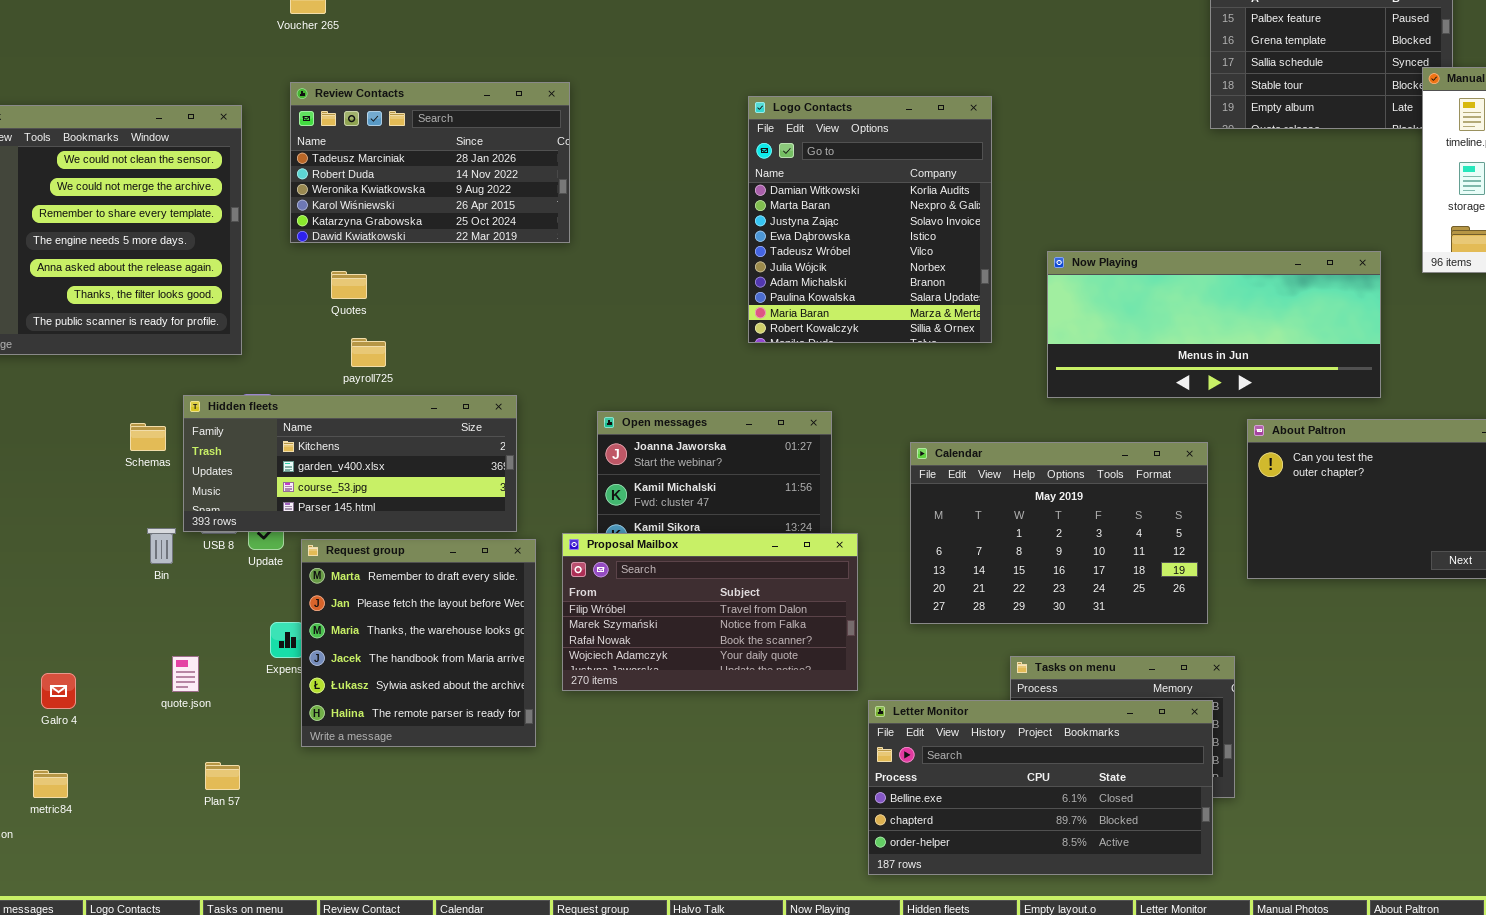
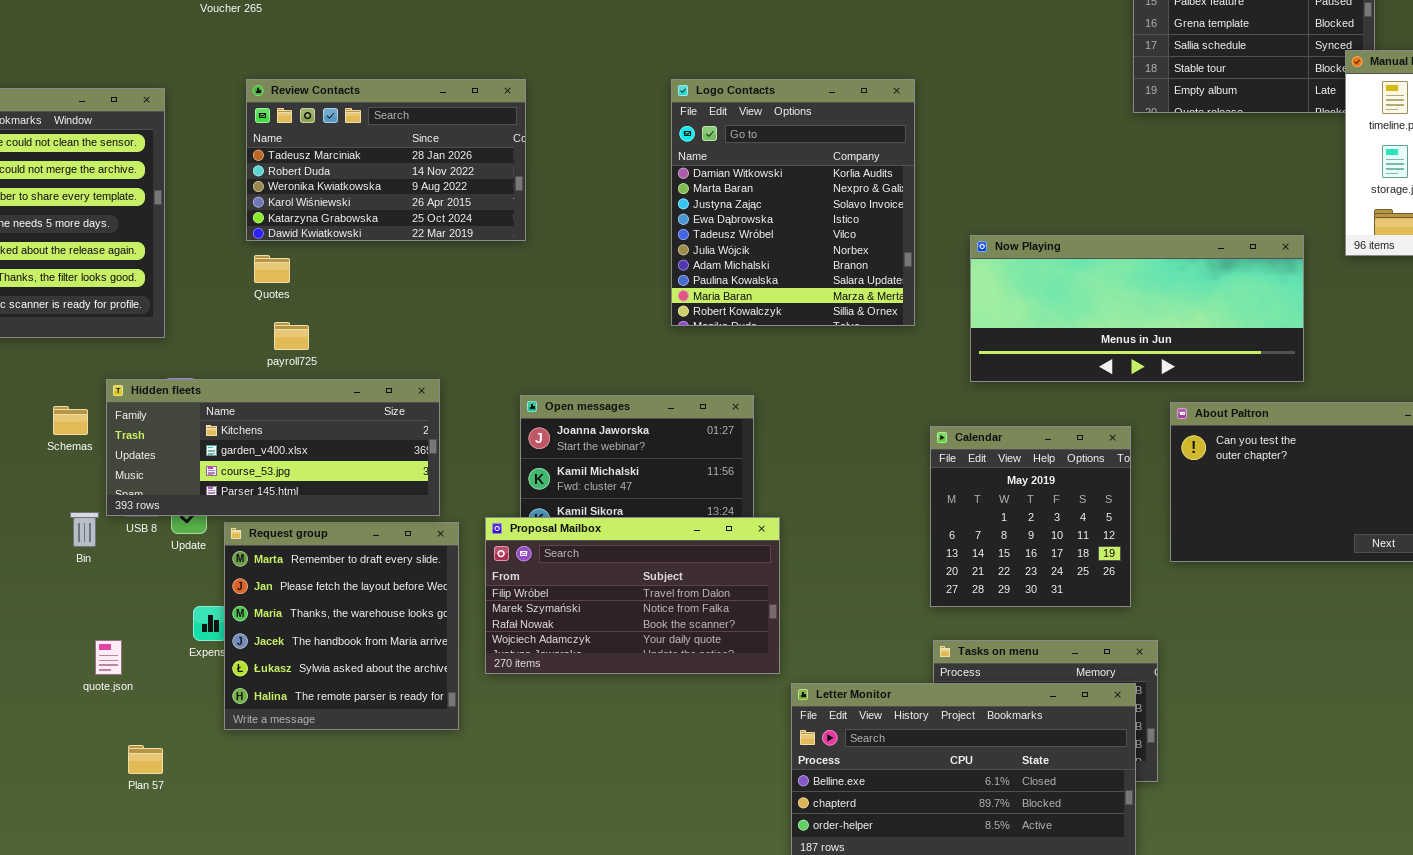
Review Contacts: [290,82,570,243] -> [246,79,526,241], moved
Calendar: [910,442,1208,624] -> [930,426,1131,607], resized

